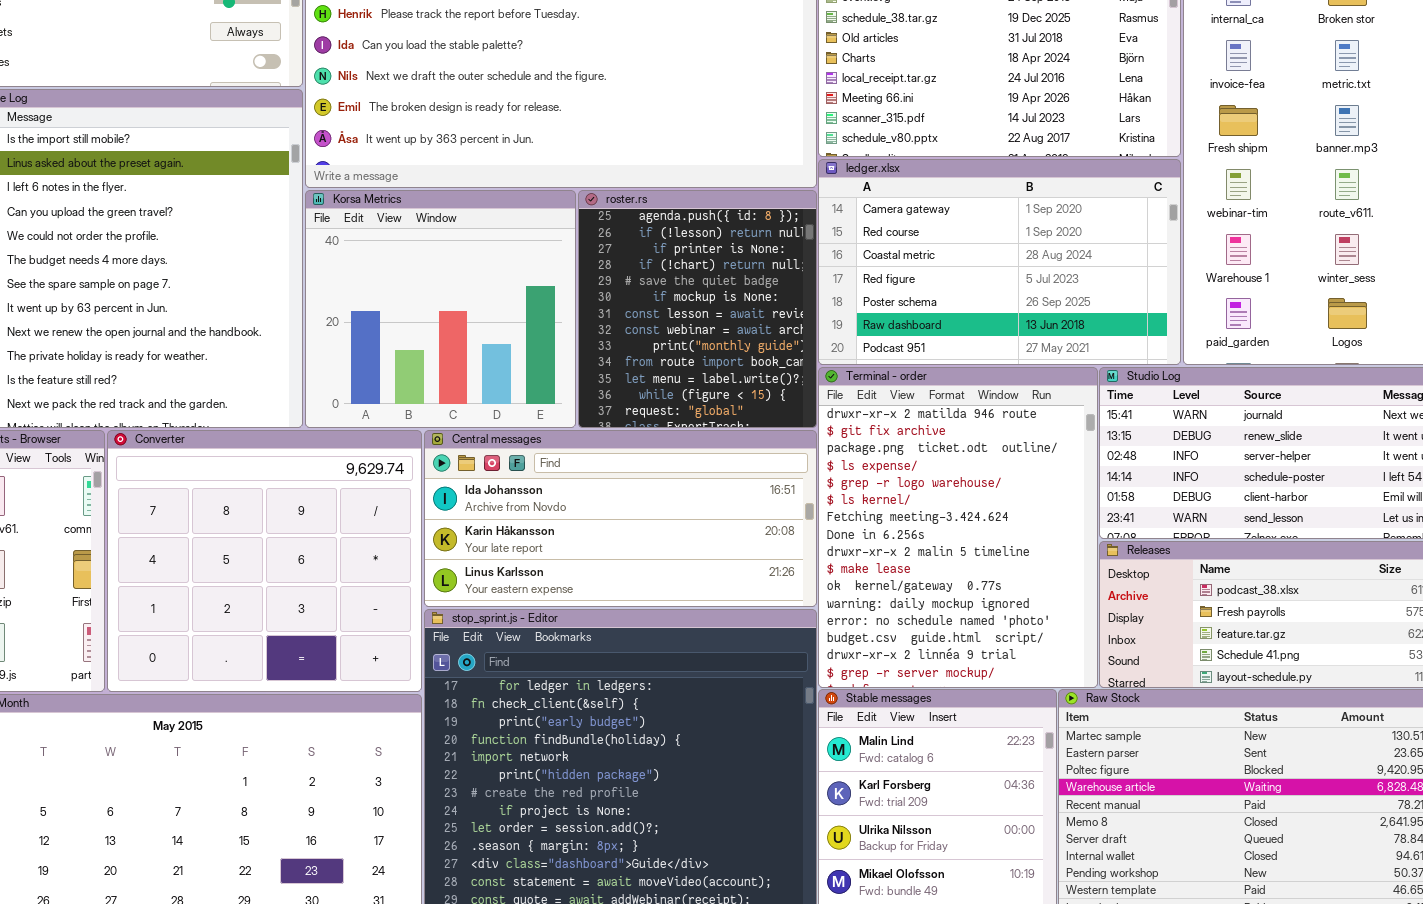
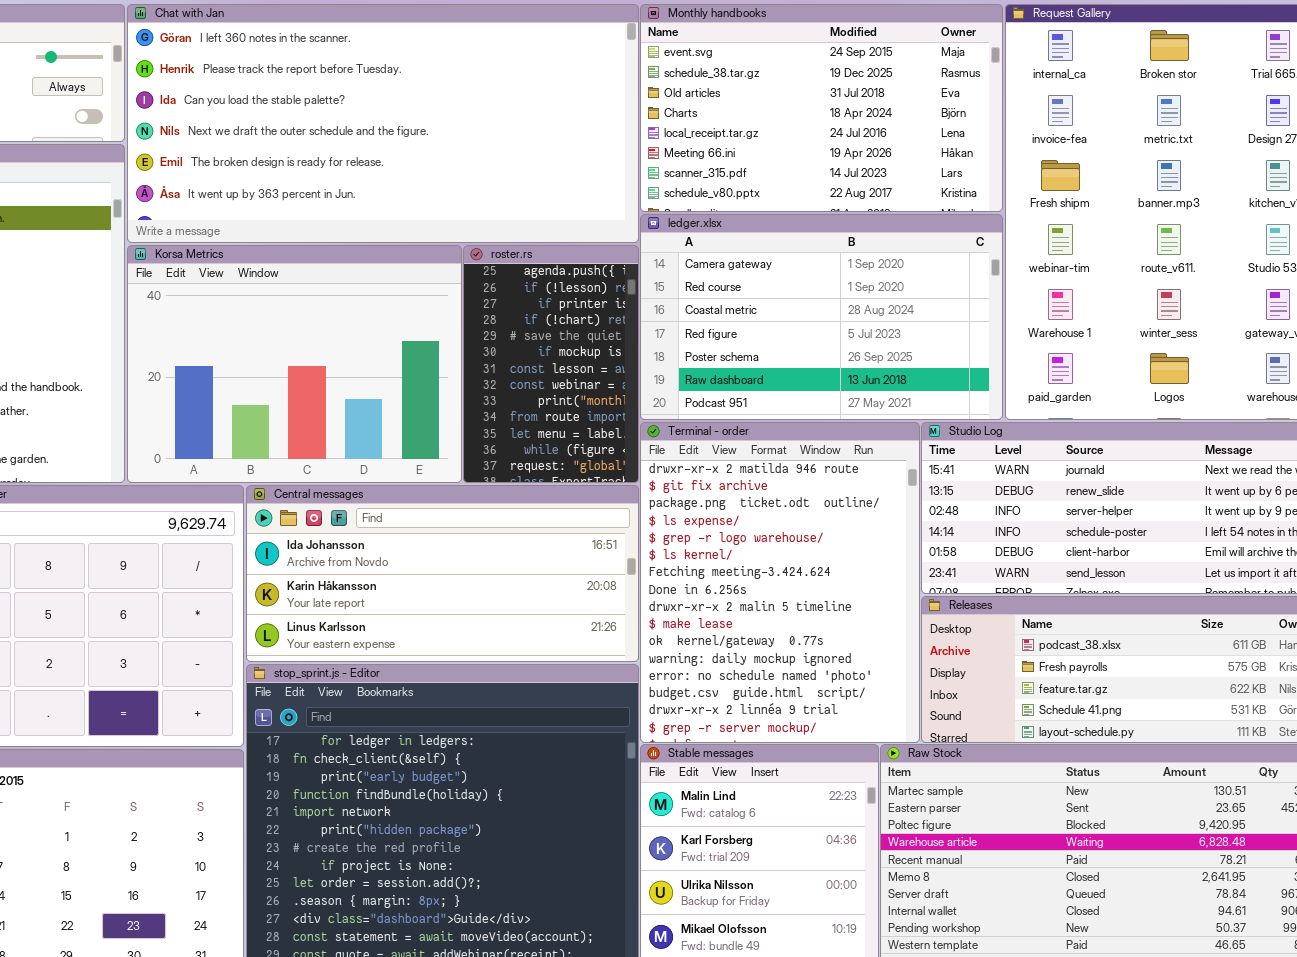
Korsa Metrics: [305,190,576,428] -> [127,245,462,483], resized
roster.rs: [578,190,817,428] -> [463,245,639,483], resized

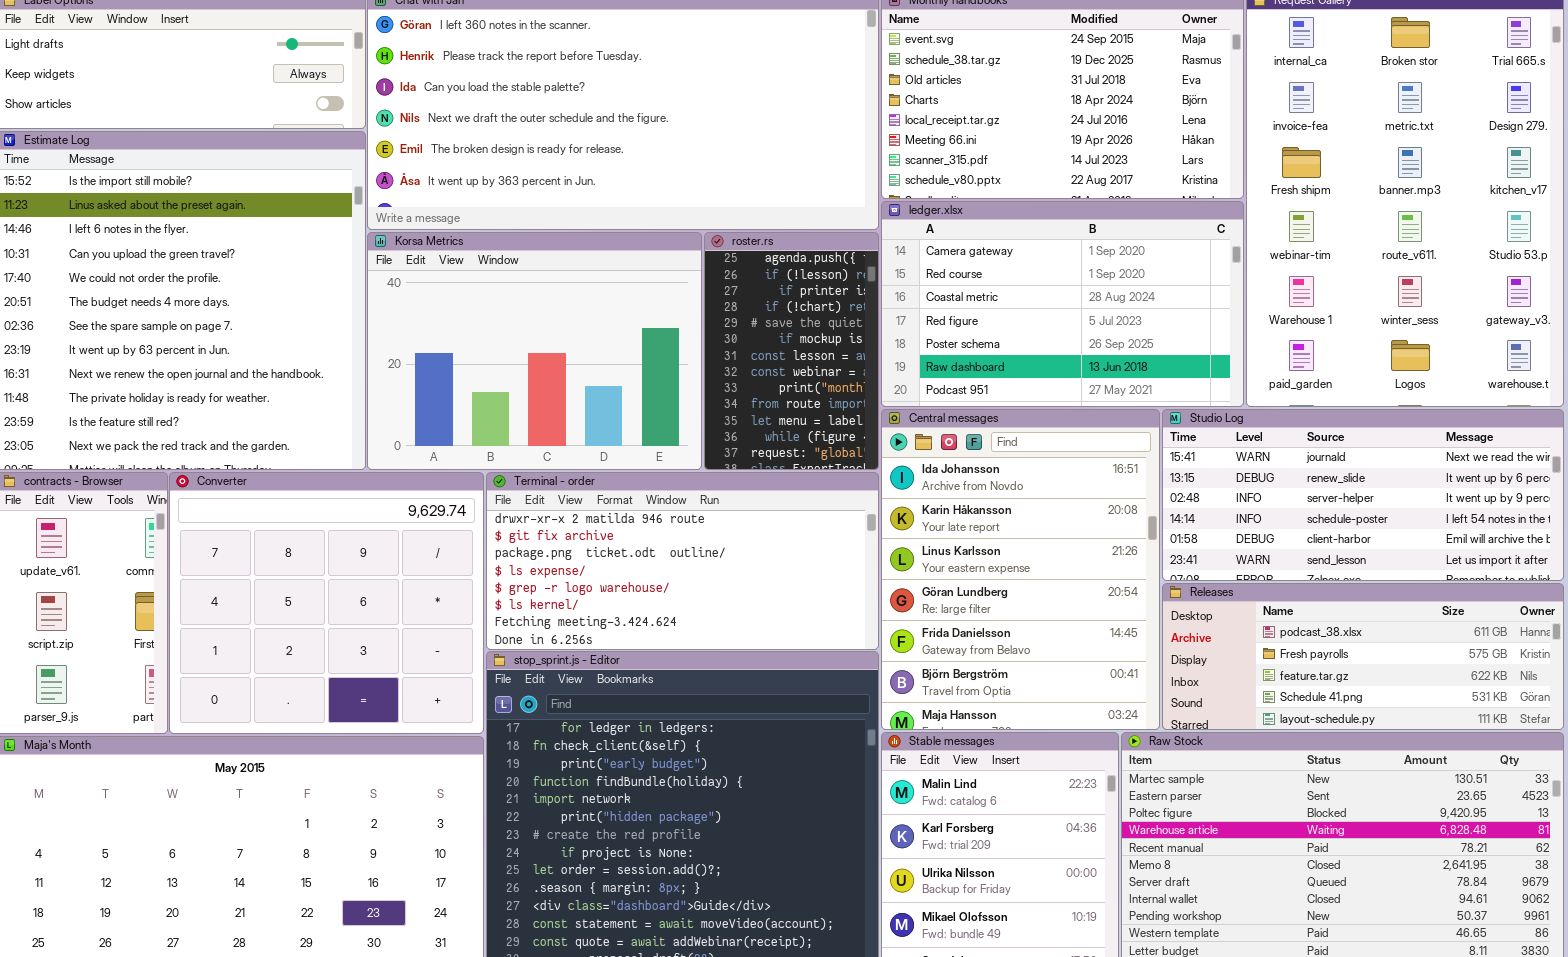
Terminal - order: [640,422,920,743] -> [486,472,879,650], moved, resized
Central messages: [246,485,639,662] -> [881,409,1160,730], moved, resized

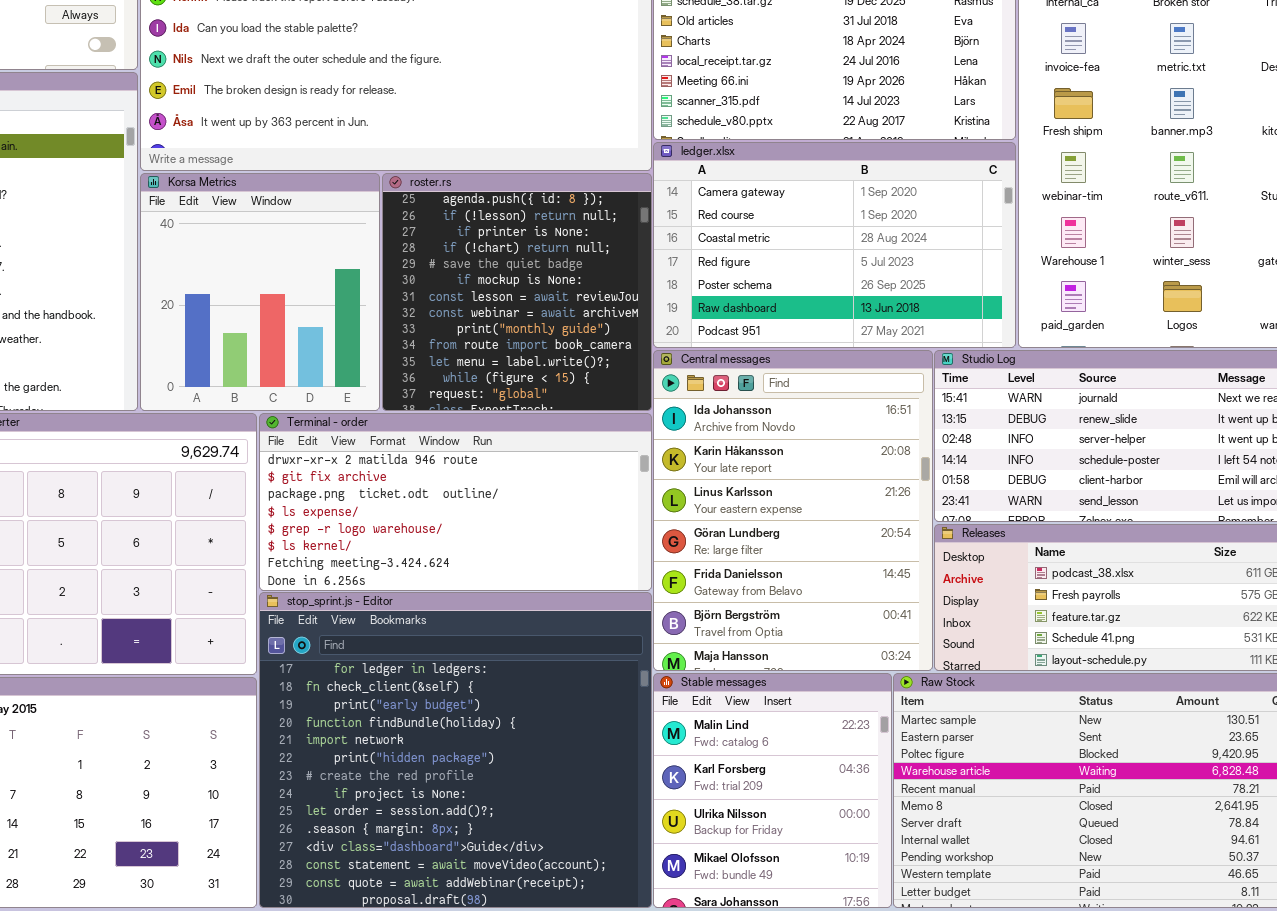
Korsa Metrics: [367,232,702,470] -> [140,173,380,411], resized
roster.rs: [704,232,879,470] -> [382,173,652,411], resized

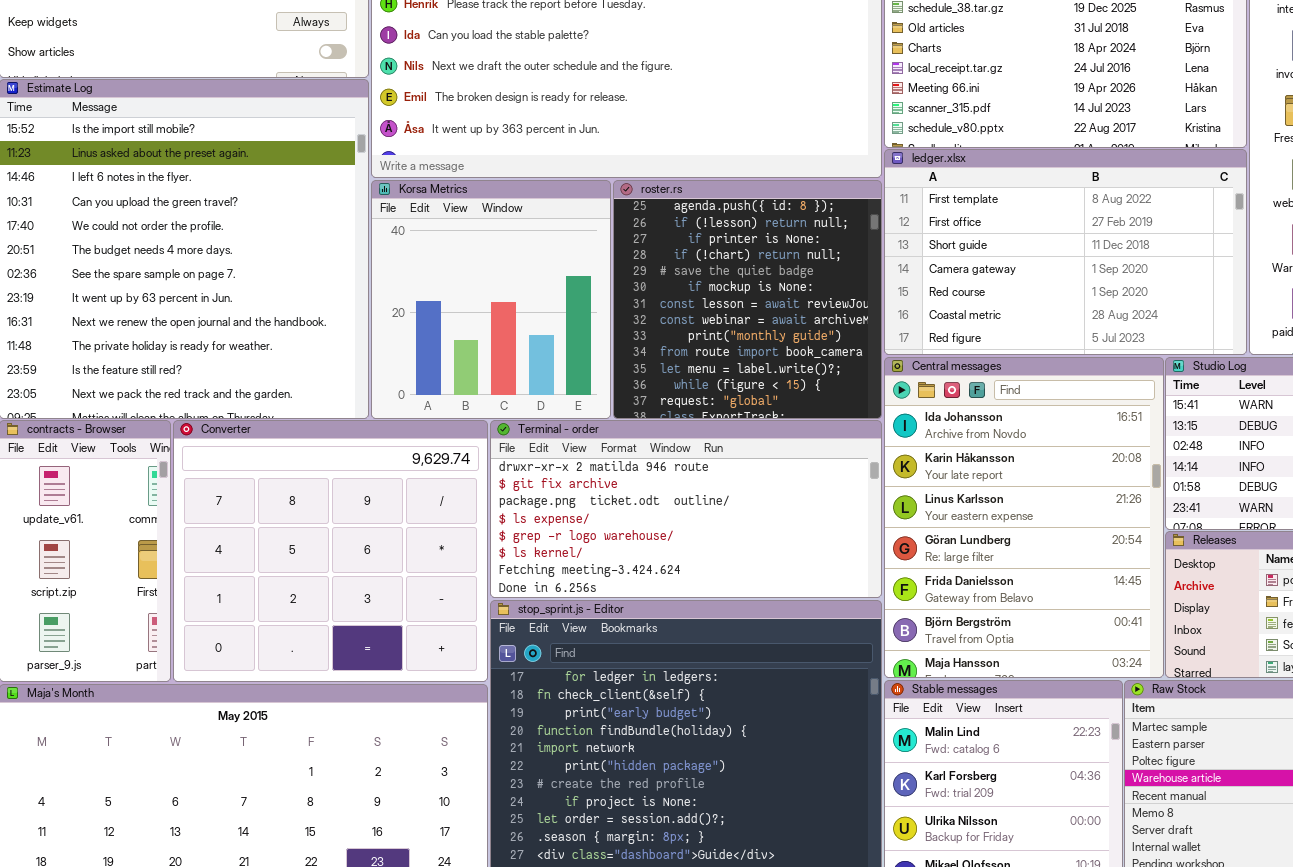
ledger.xlsx: [653,142,1016,348] -> [884,149,1247,355], scrolled up 3 rows

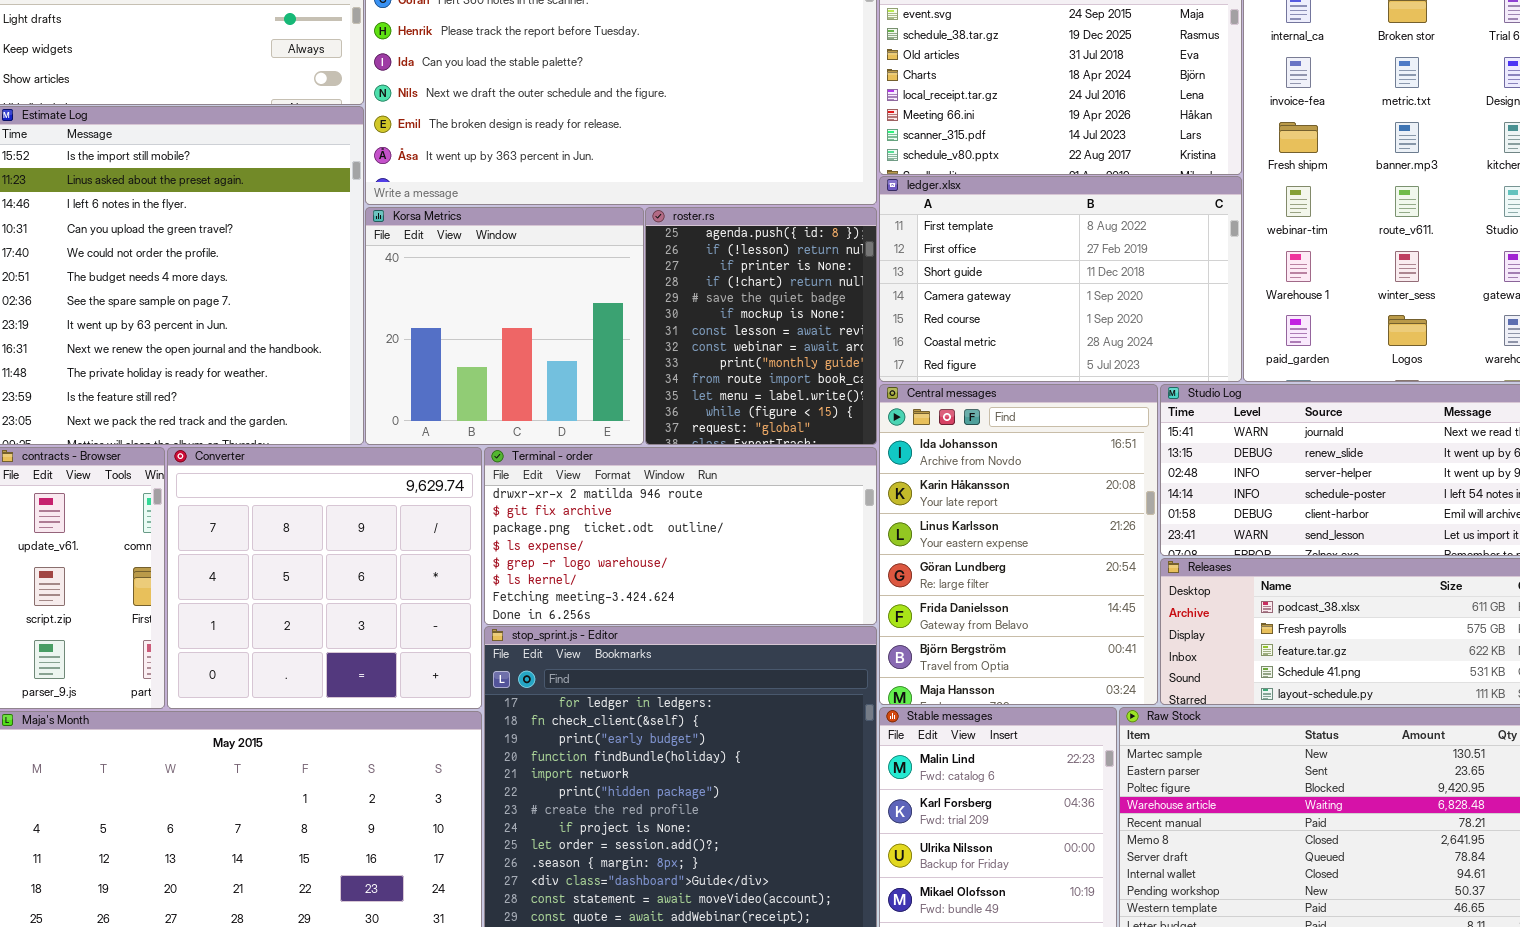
Korsa Metrics: [371,180,611,419] -> [365,207,644,445], resized
roster.rs: [613,180,882,419] -> [645,207,877,445], resized

